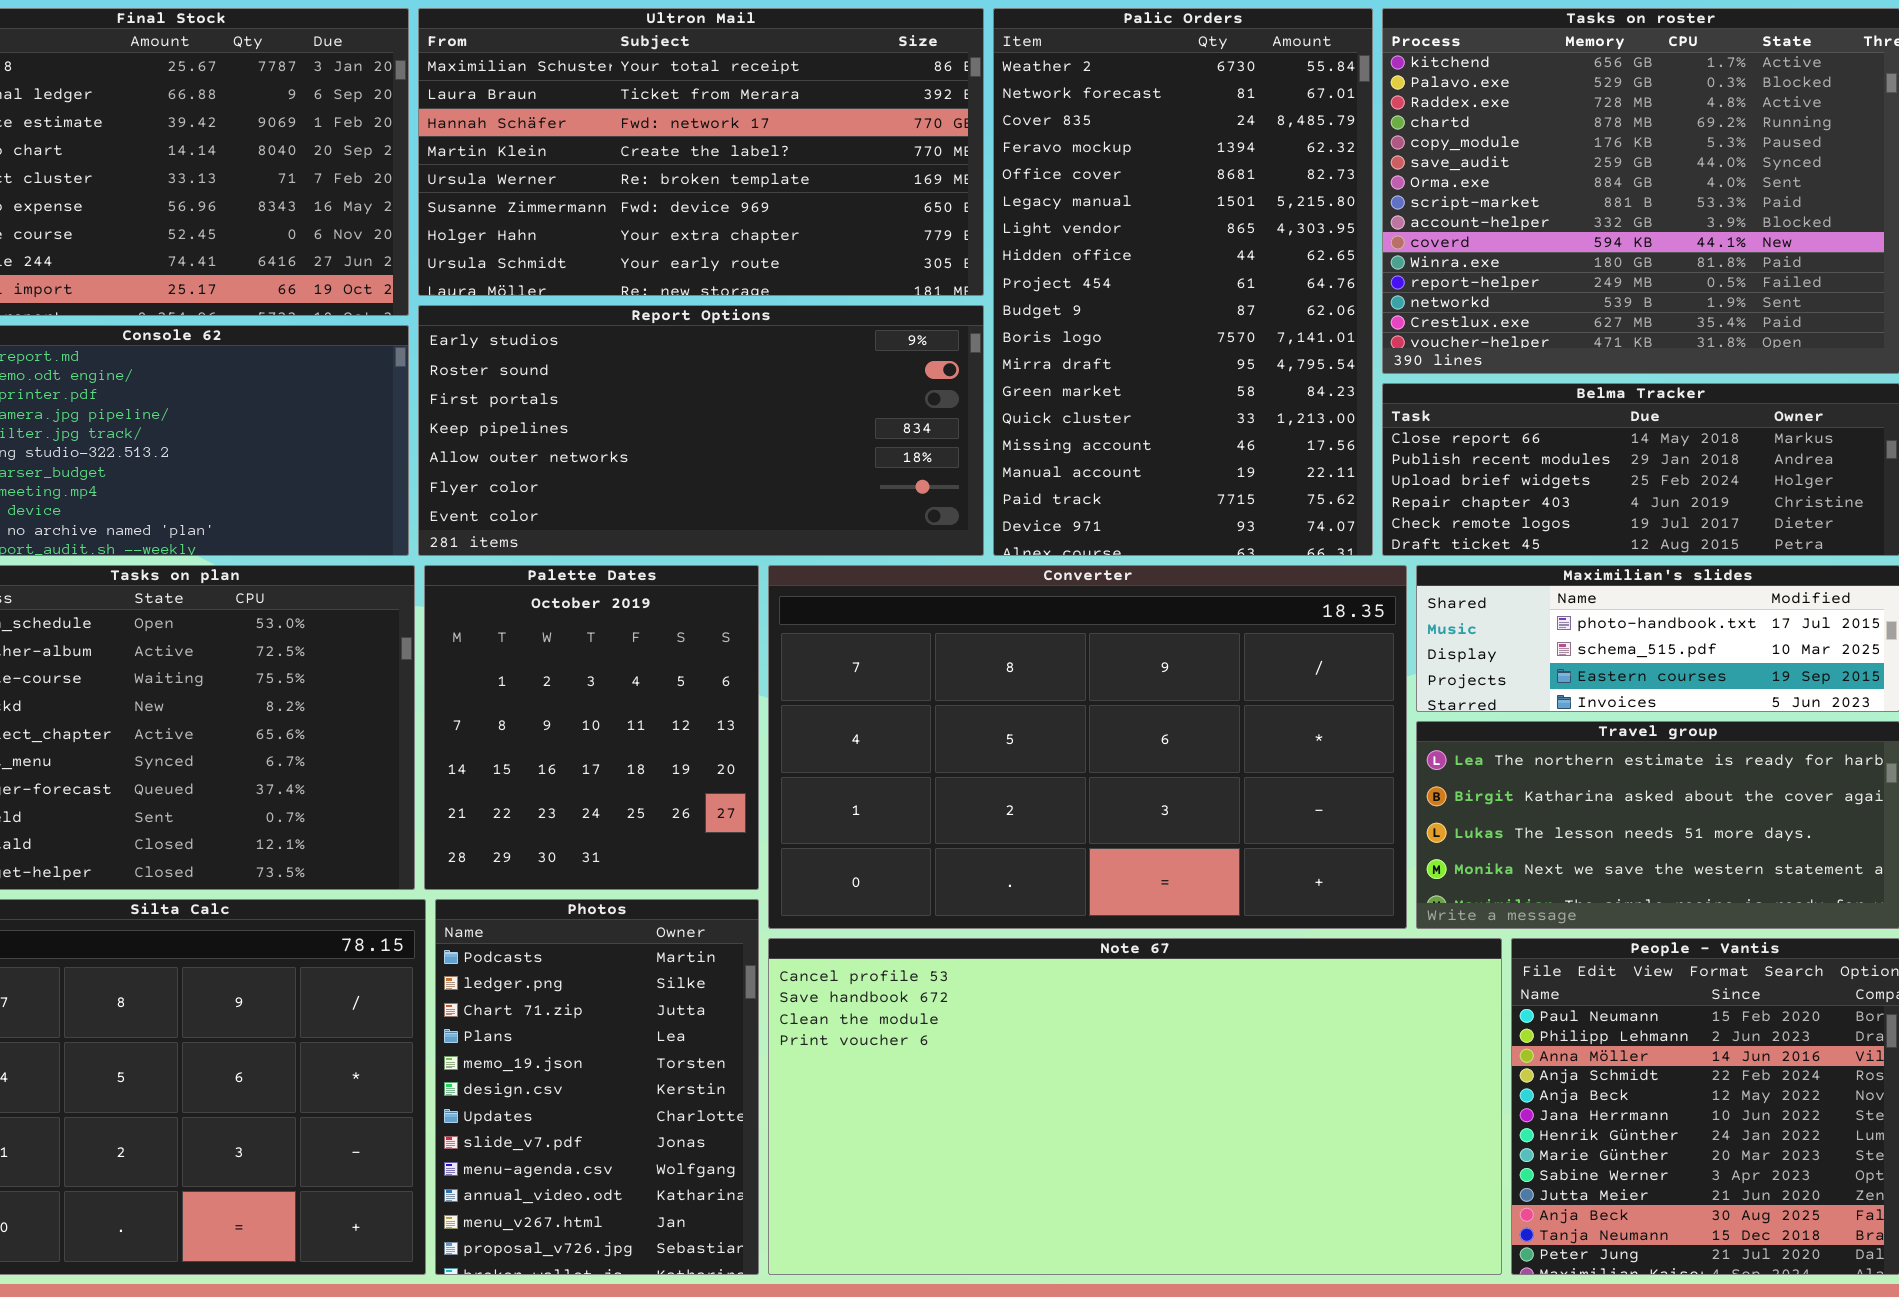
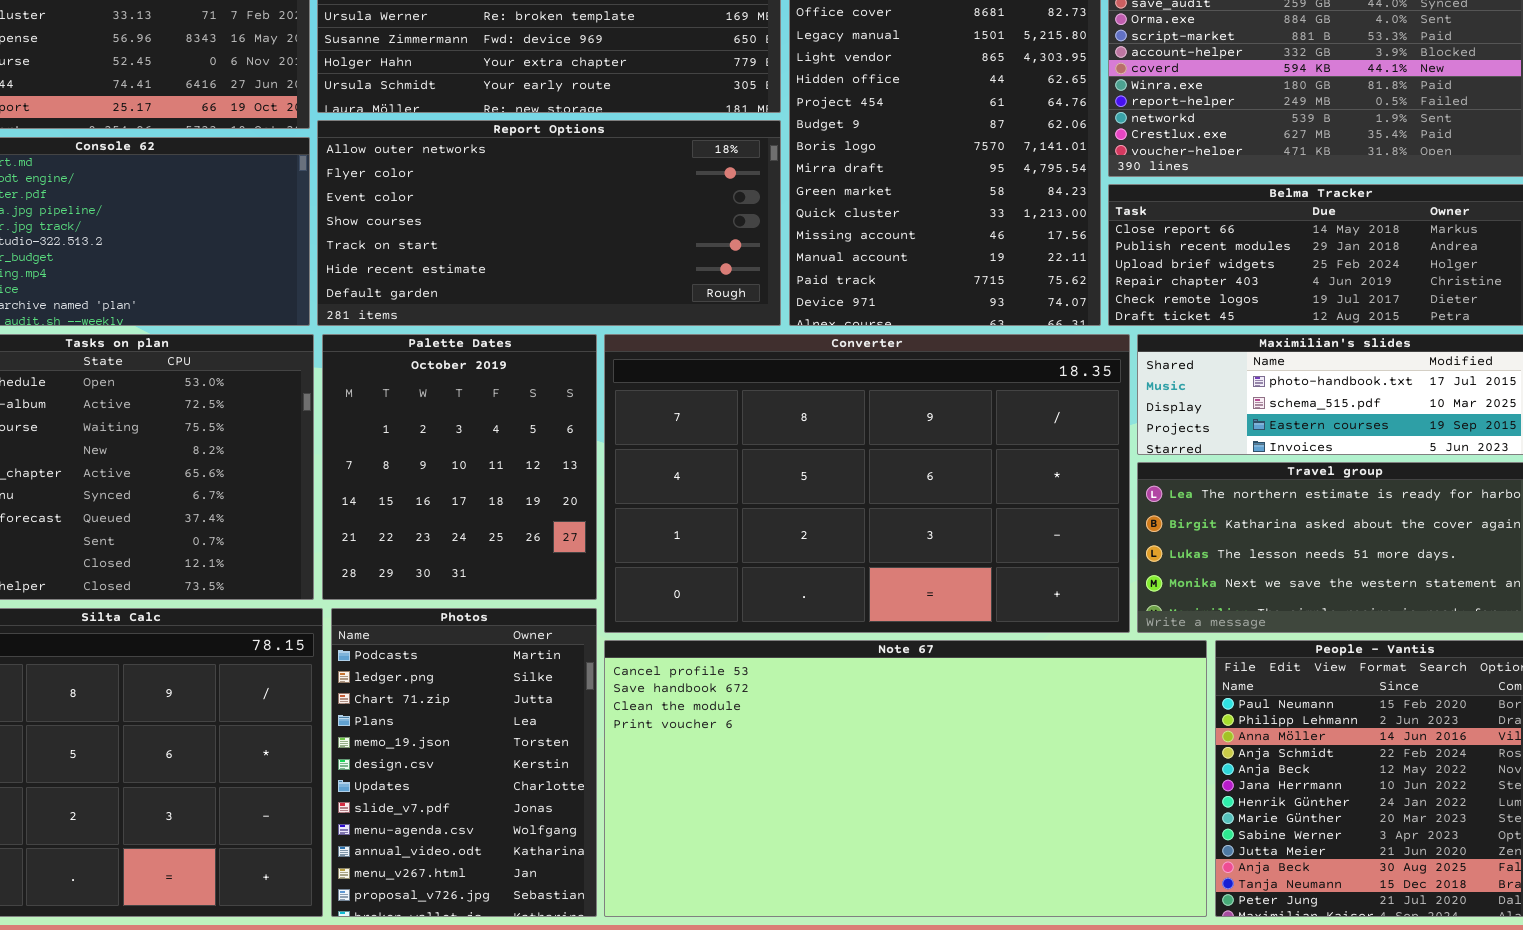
Report Options: [418,305,984,556] -> [317,120,781,326], scrolled down 4 rows

